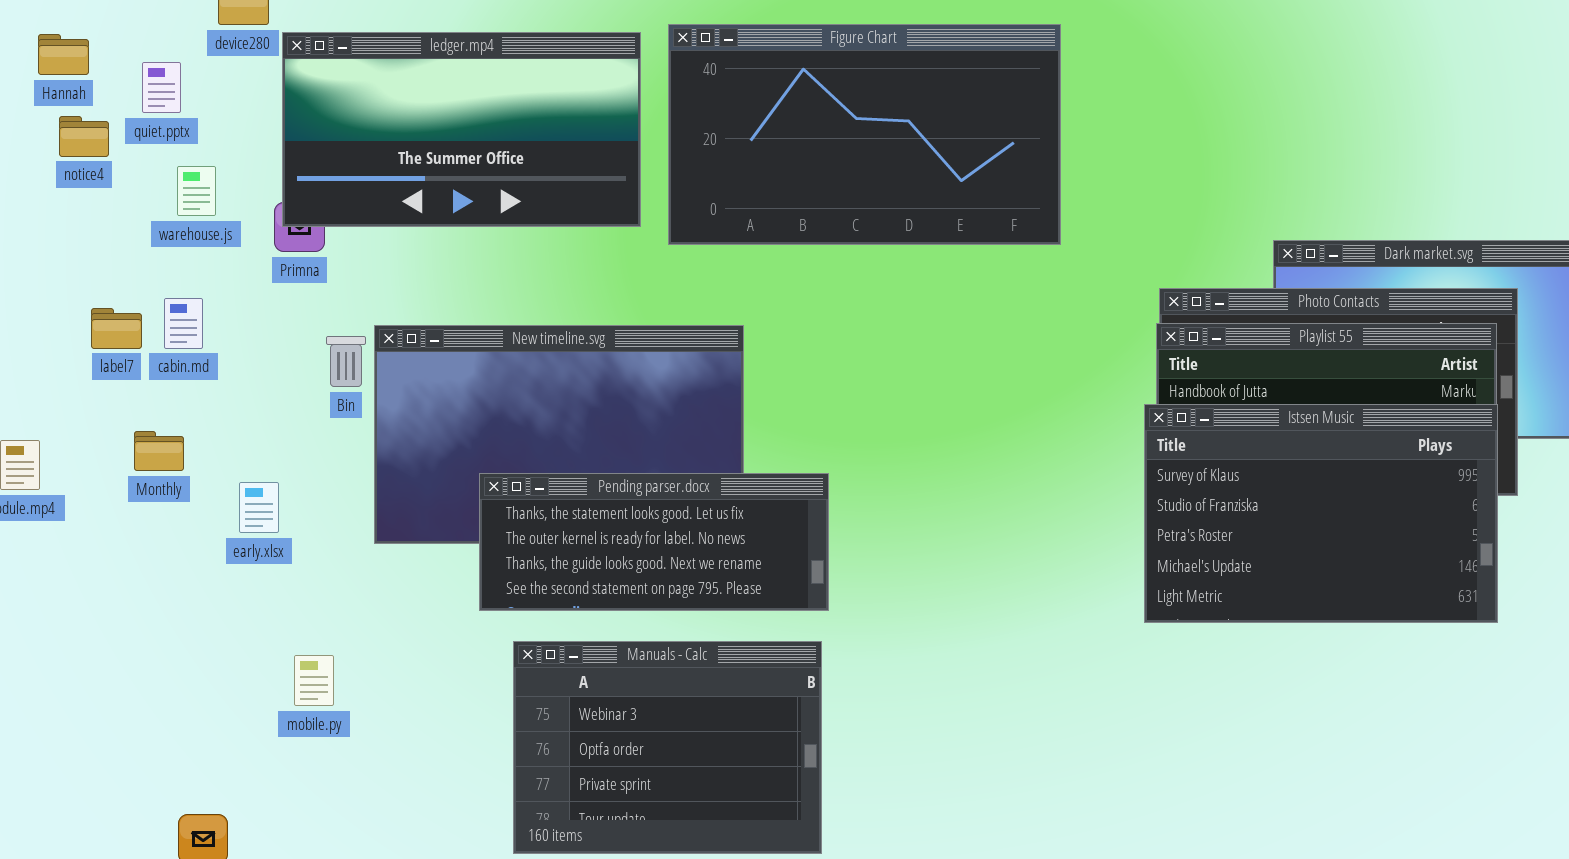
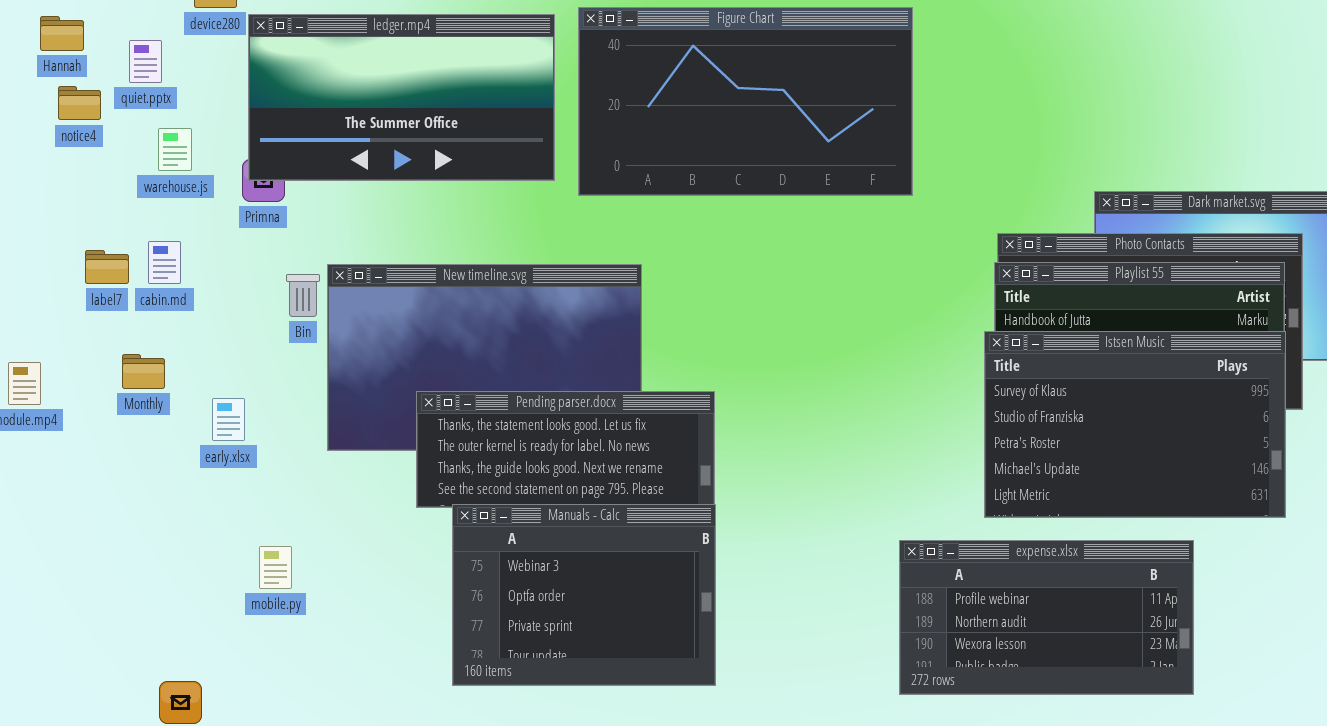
Manuals - Calc: [513,641,822,854] -> [452,504,716,686], moved
expense.xlsx: none -> [899,540,1194,695], opened

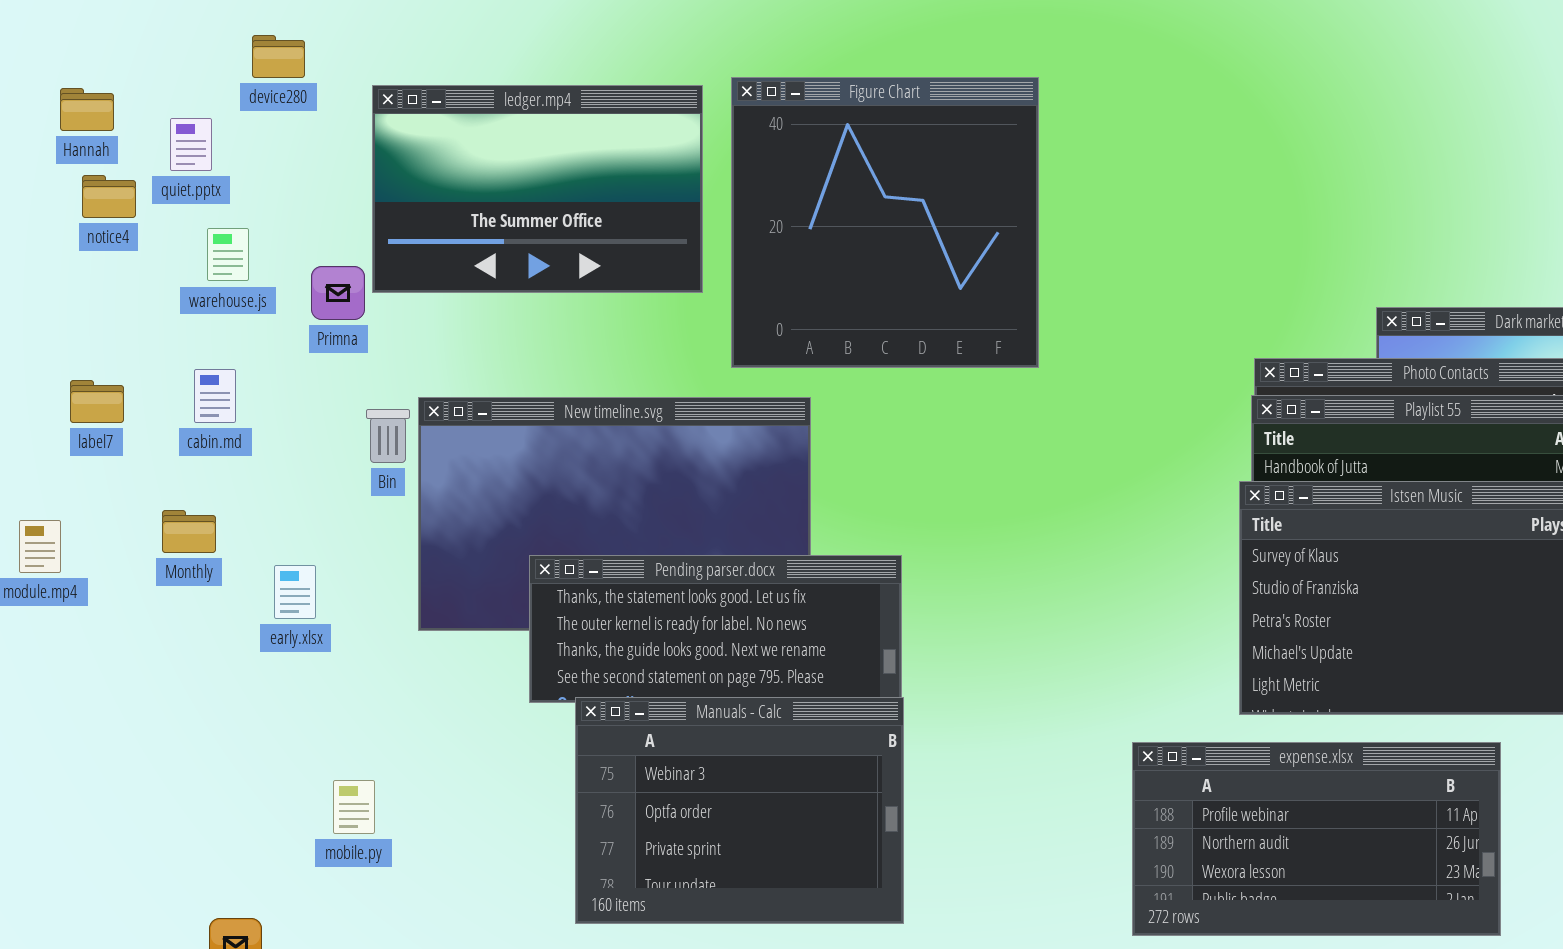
Figure Chart: [578,7,913,196] -> [731,77,1039,368], resized
ledger.mp4: [248,14,555,181] -> [372,85,703,293], resized
label7: [85,250,129,284] -> [70,380,124,423], moved
mobile.py: [259,546,292,589] -> [333,780,375,834], moved

